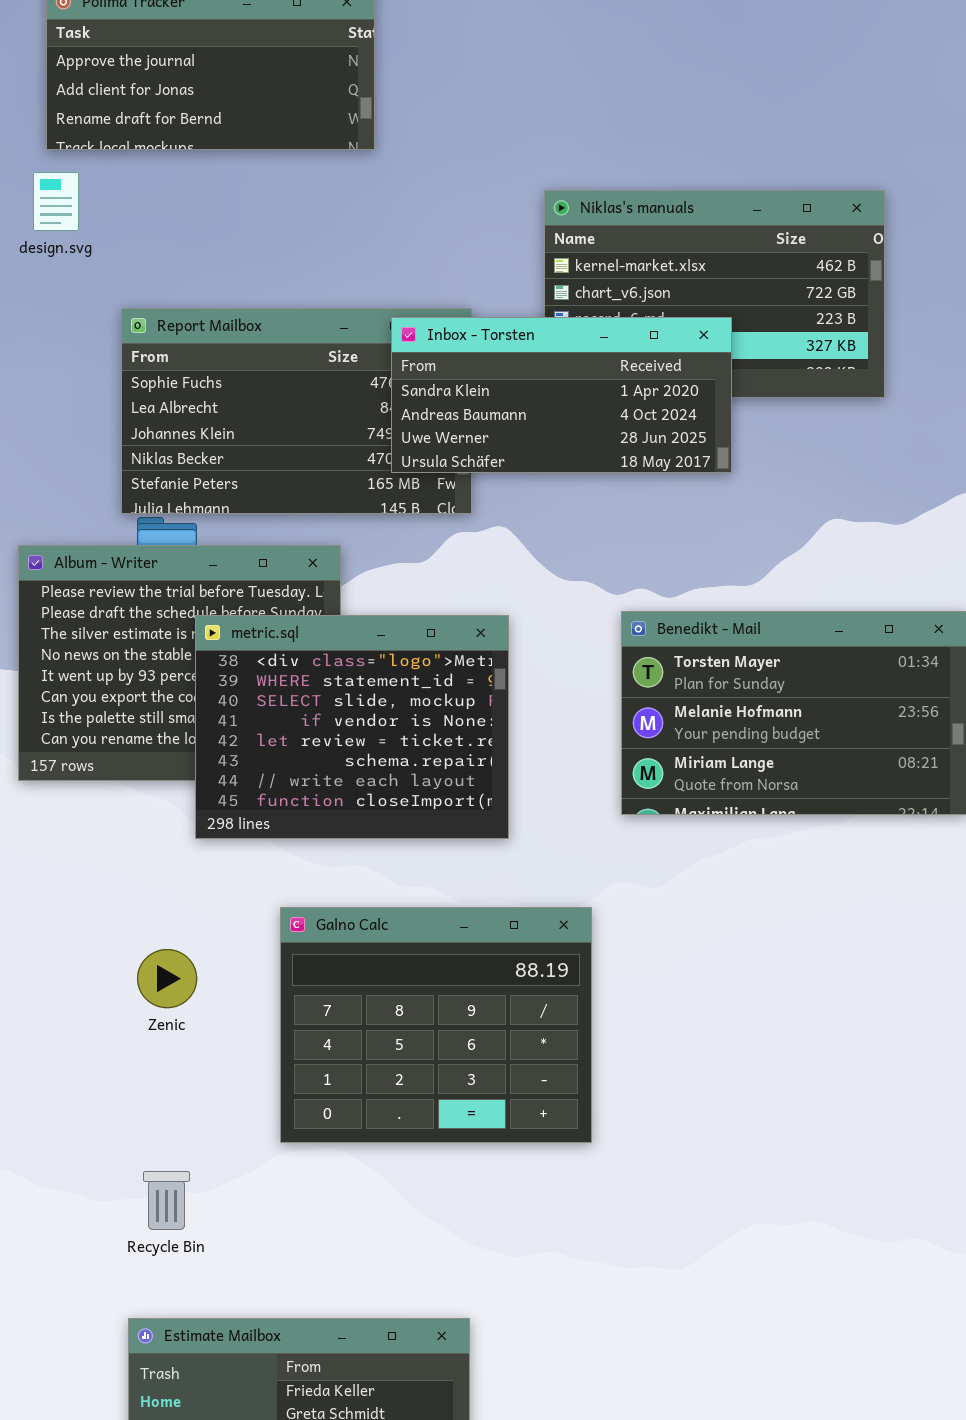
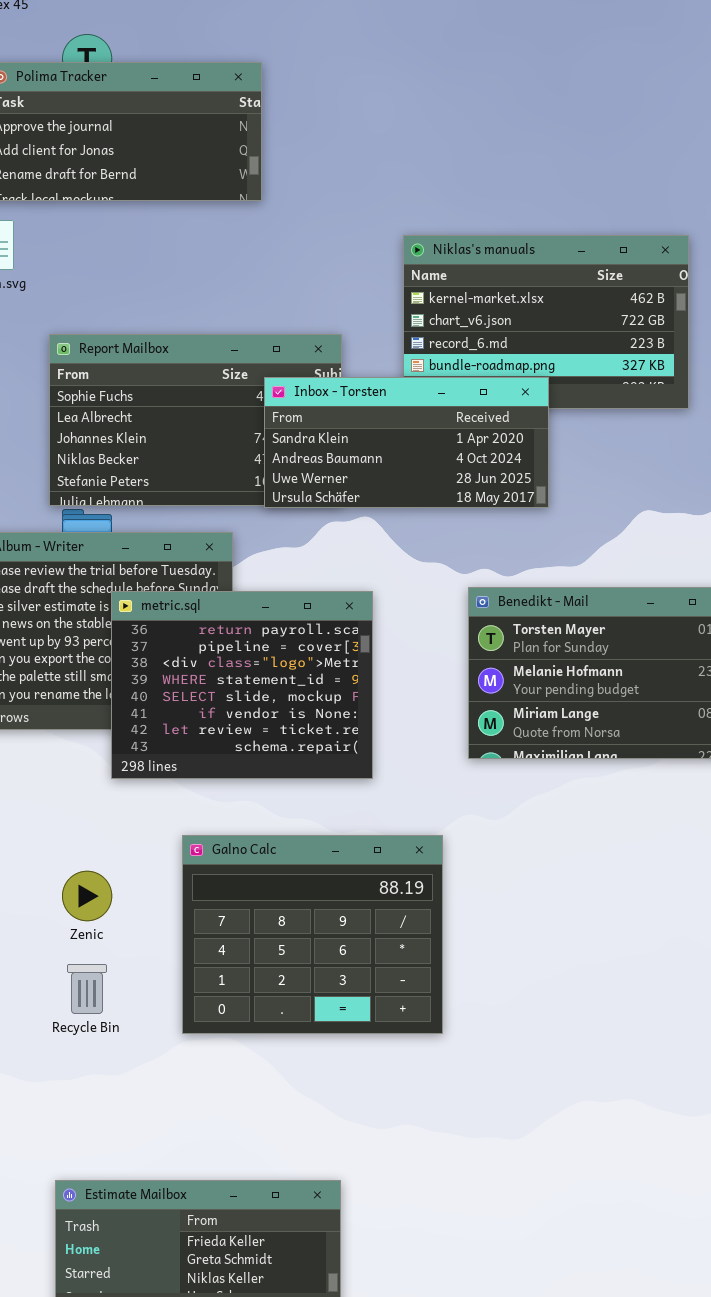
Inbox - Torsten: [391,317,732,473] -> [264,377,549,508], moved
metric.sql: [195,615,509,839] -> [111,591,373,779], scrolled up 2 rows
Recycle Bin: [143,1171,190,1230] -> [67,964,107,1014], moved

